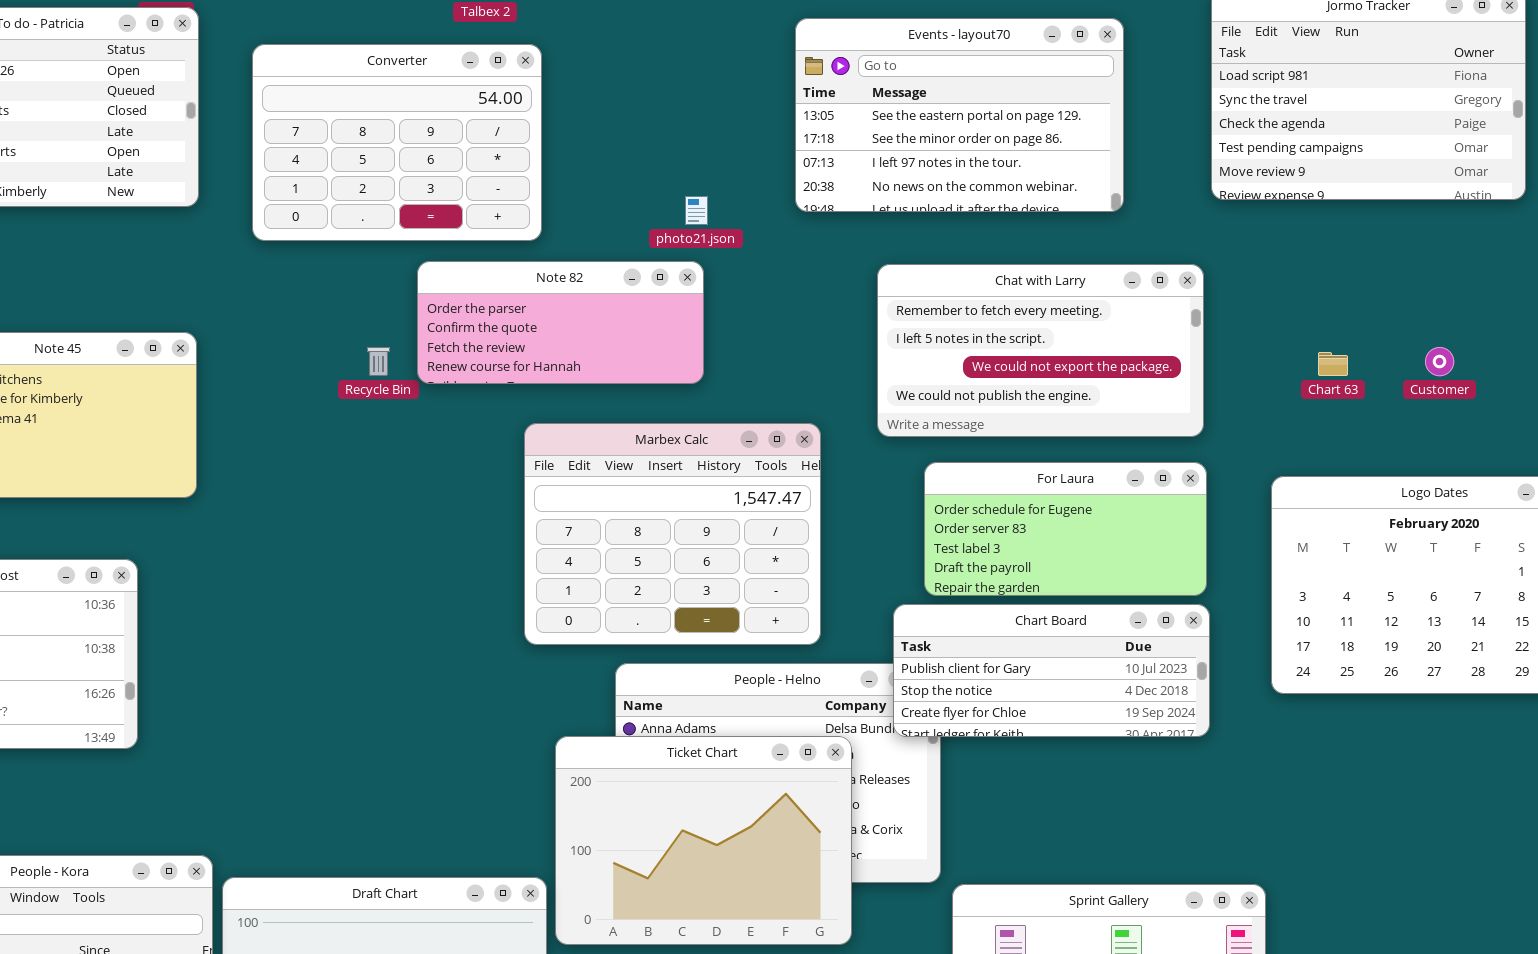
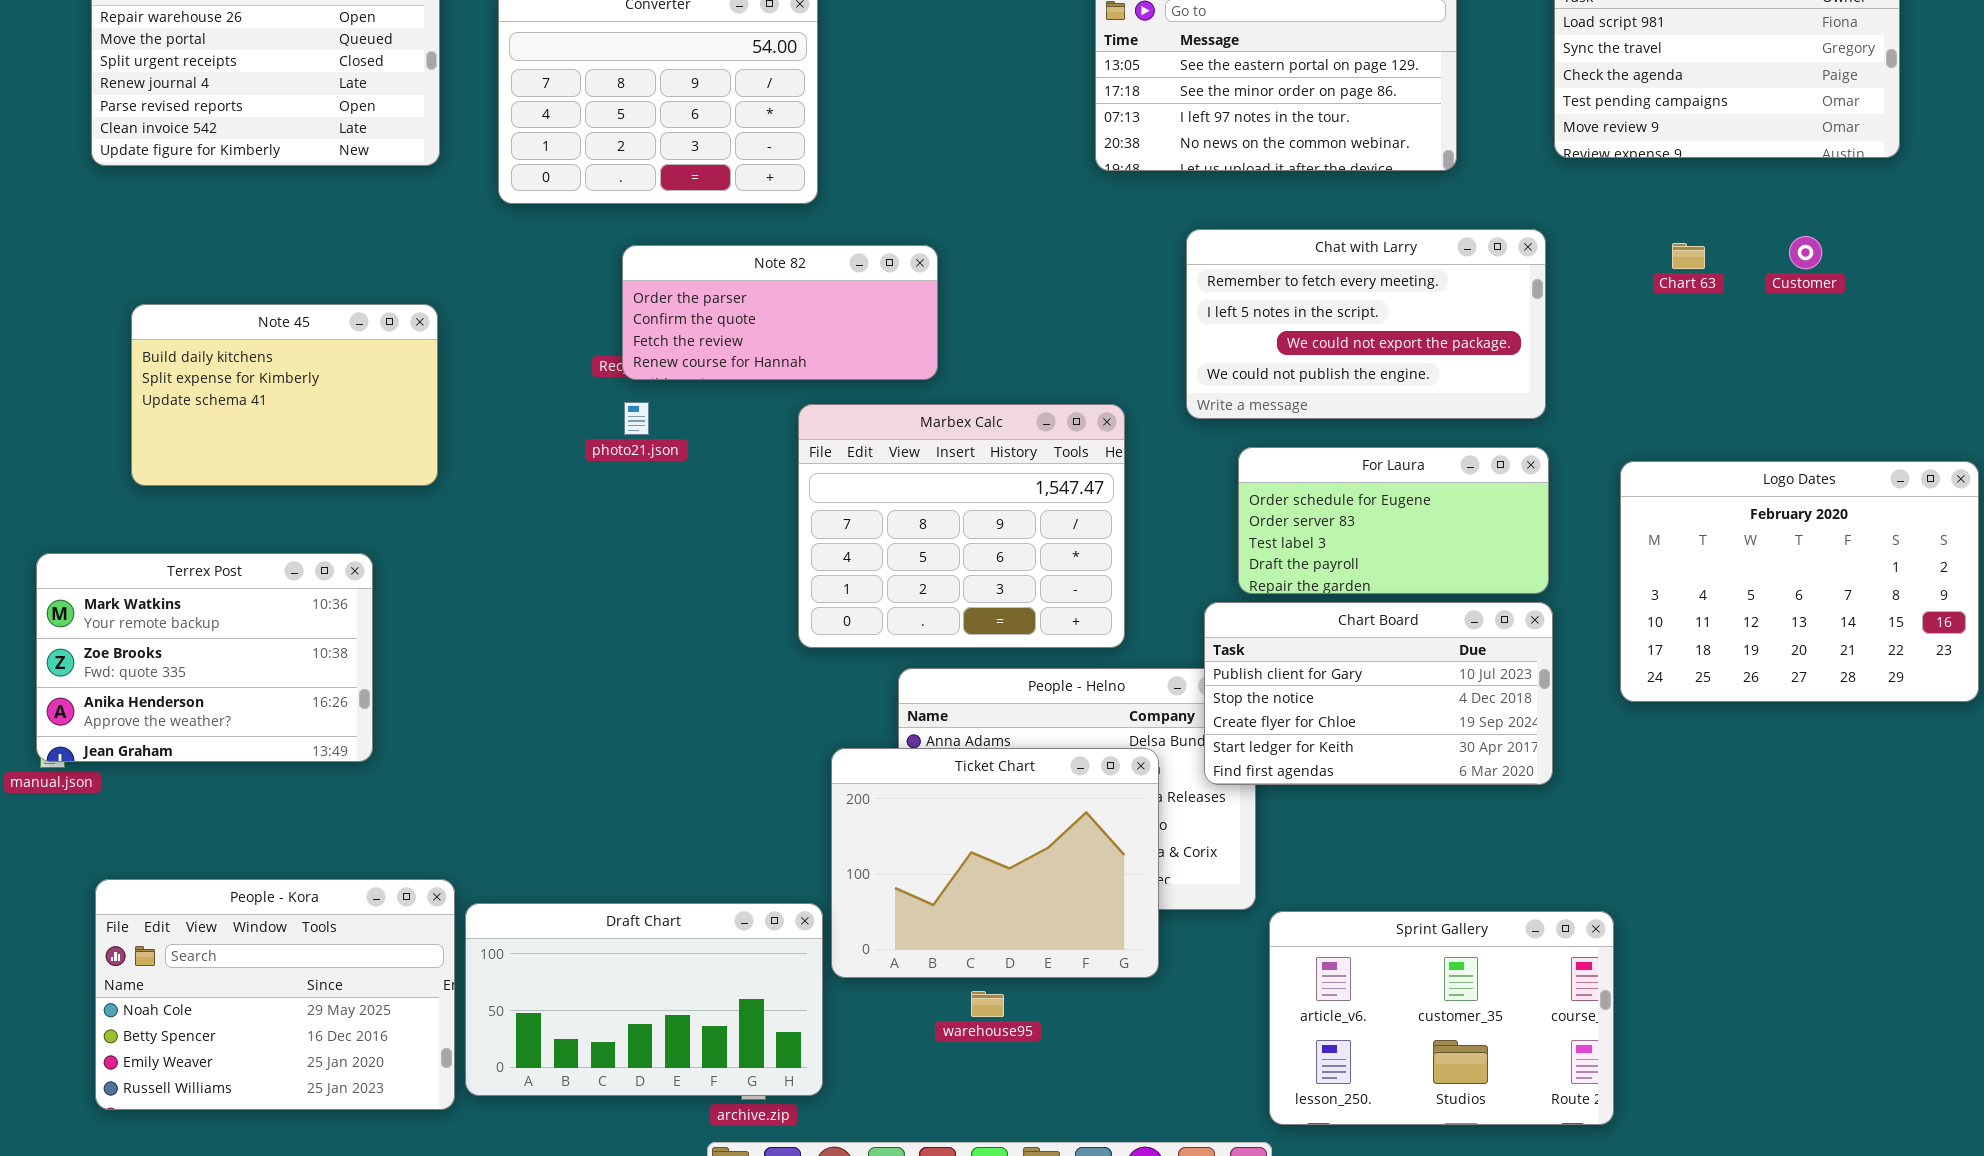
photo21.json: [685,196,708,225] -> [624,402,649,435], moved
Note 82: [417,261,704,384] -> [622,245,938,380], moved
Customer: [1425,347,1454,376] -> [1789,236,1822,269], moved
Chart 63: [1318,352,1348,376] -> [1672,243,1705,269], moved
Chart Board: [893,604,1210,737] -> [1204,602,1553,785], resized

